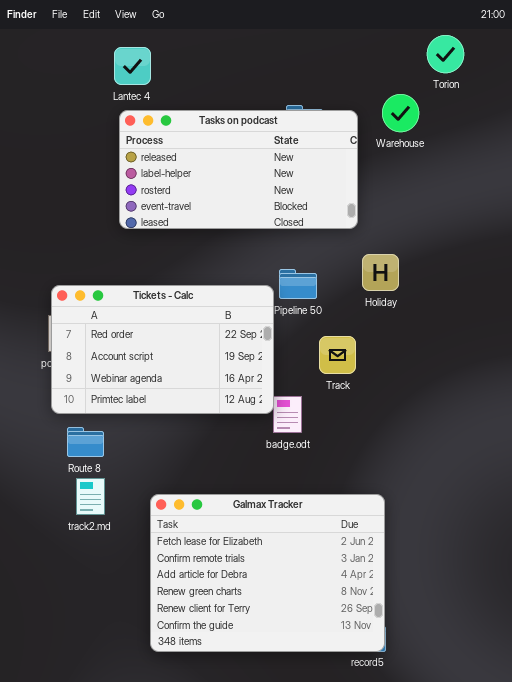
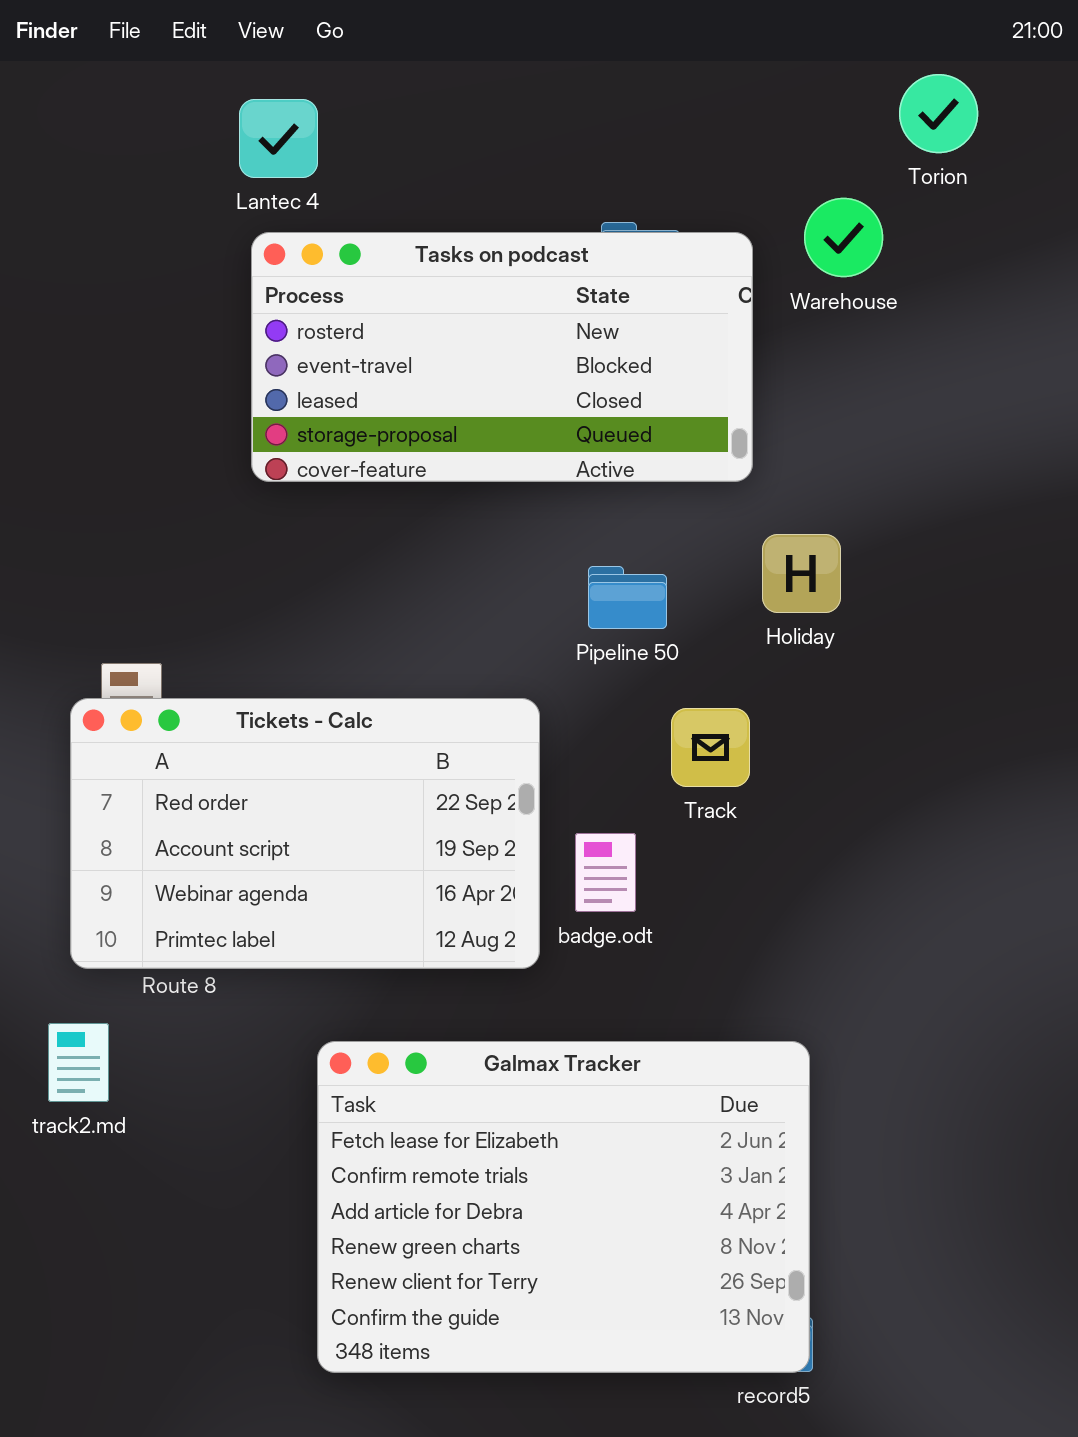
Tasks on podcast: [119,110,358,229] -> [251,232,753,482], scrolled down 2 rows
Tickets - Calc: [51,285,274,414] -> [70,698,540,969], moved
track2.md: [76,478,105,515] -> [48,1023,109,1102], moved

